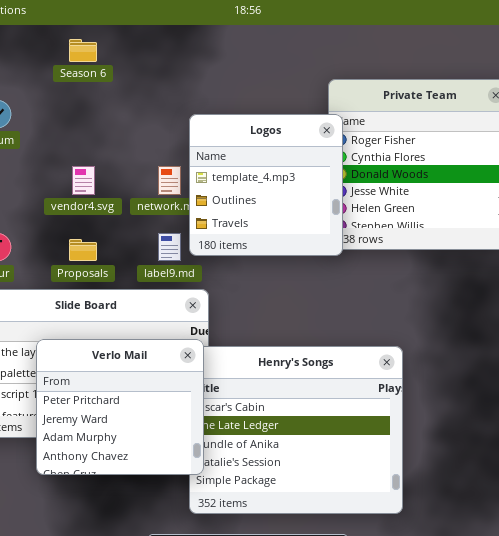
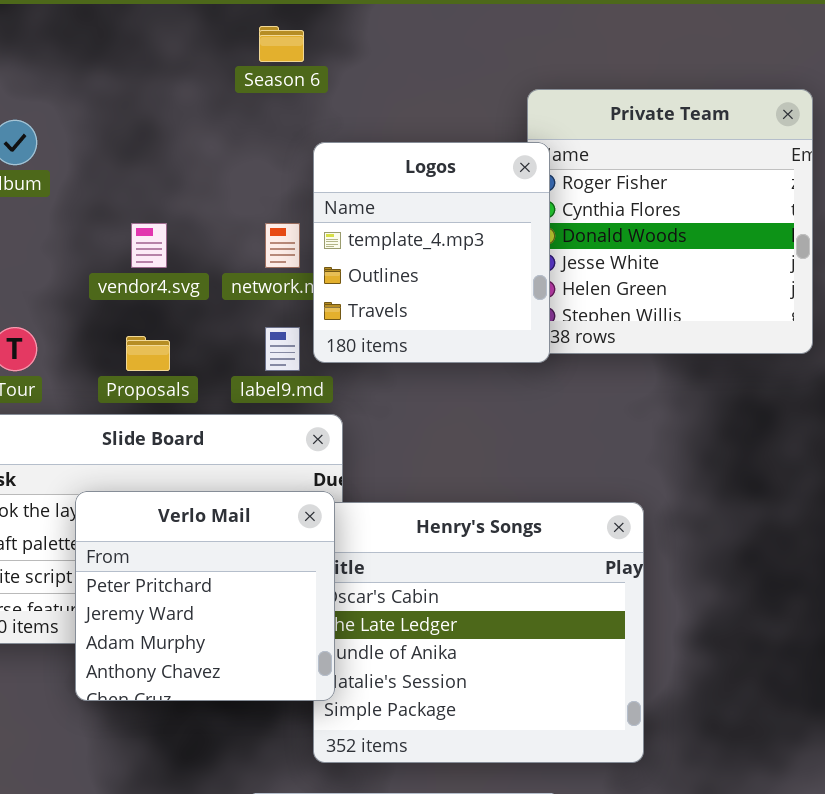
Season 6: [69,39,97,62] -> [259,26,304,62], moved

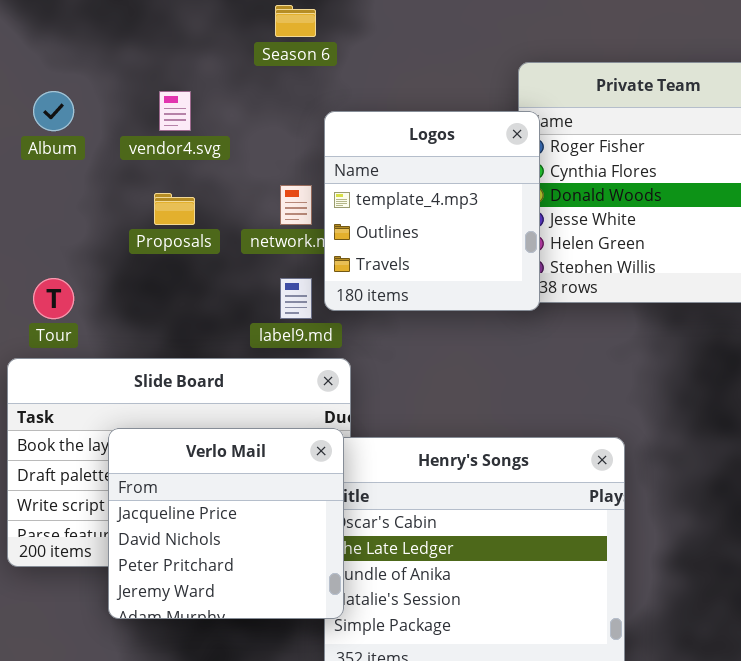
vendor4.svg: [131,223,167,268] -> [159,91,191,131], moved
Proposals: [126,336,170,371] -> [154,193,195,225], moved
Verlo Mail: [75,491,335,701] -> [108,428,344,619], scrolled up 2 rows

